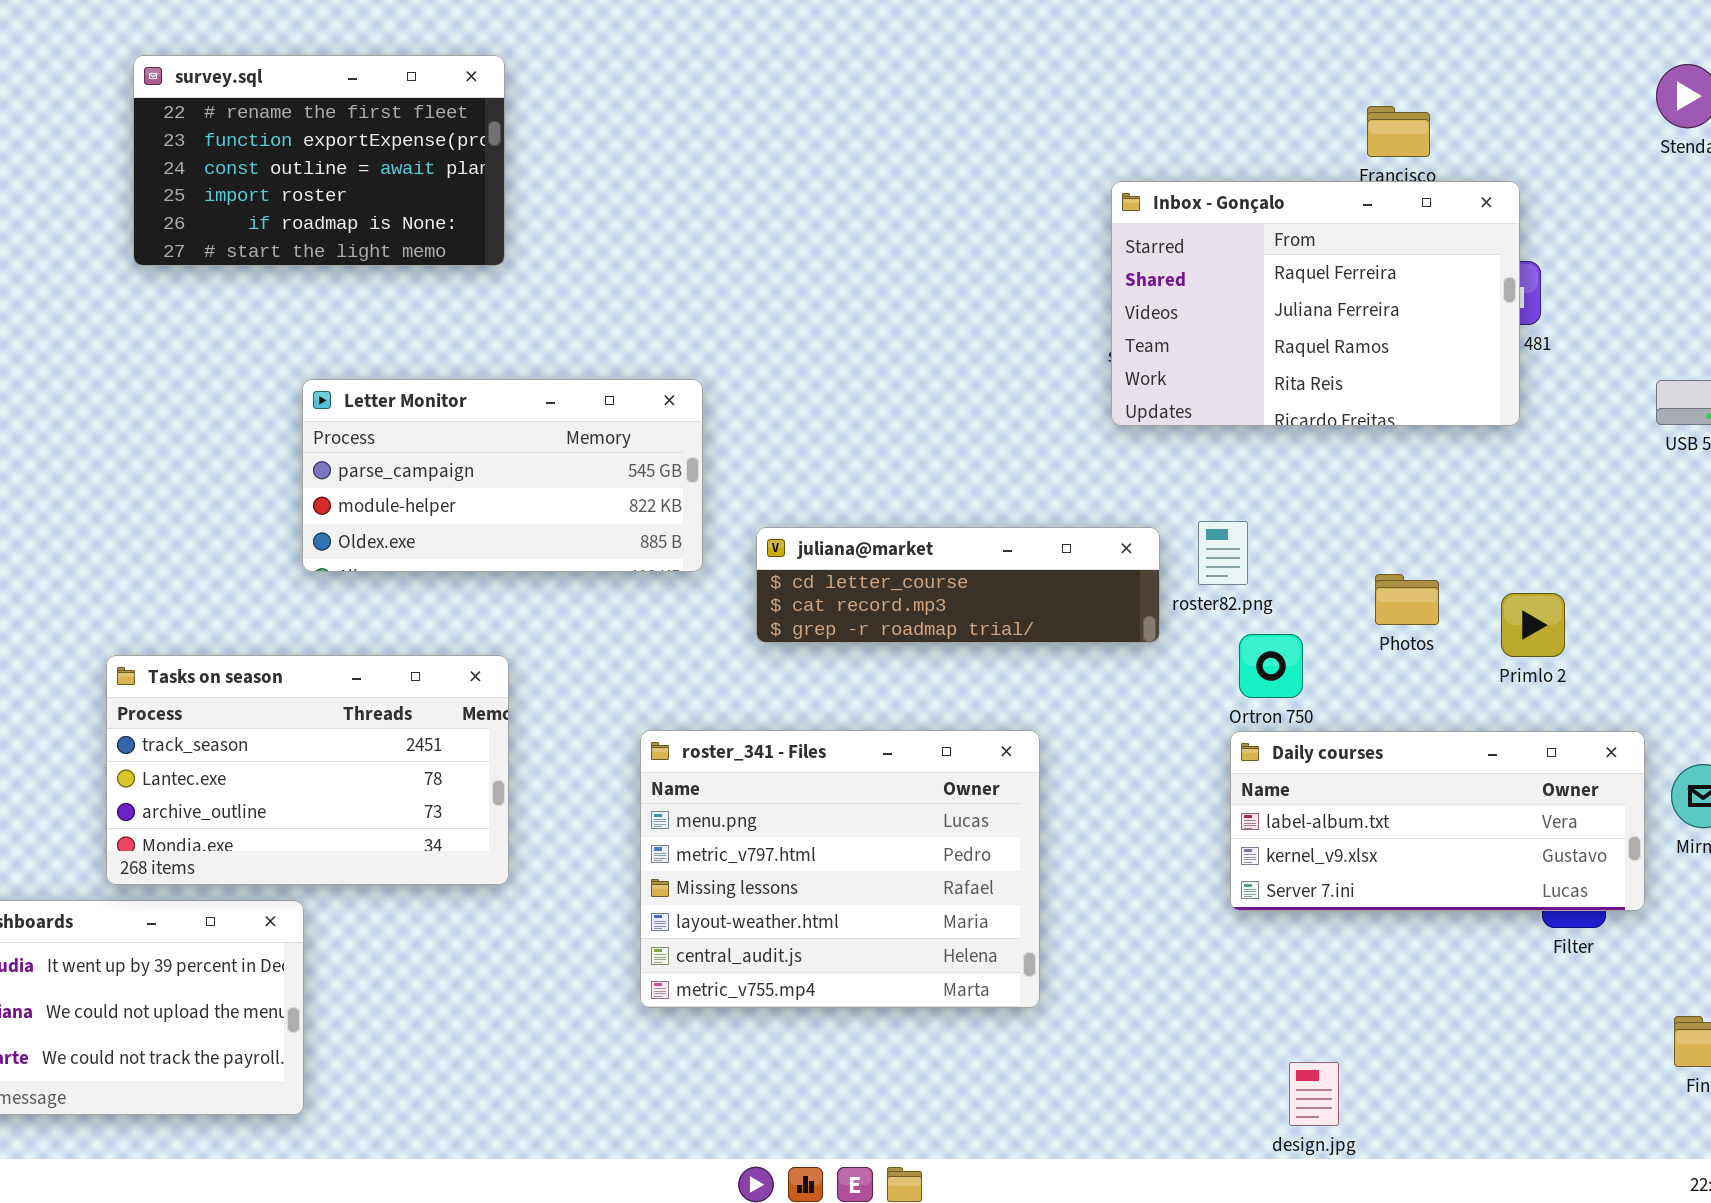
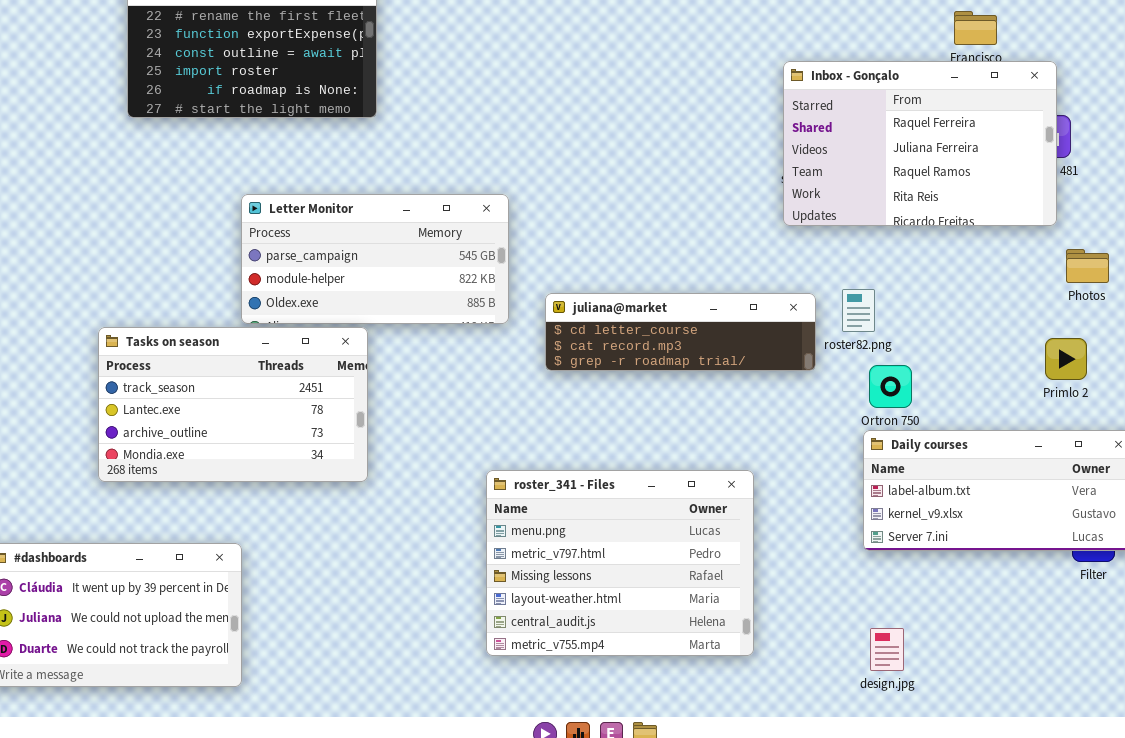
Photos: [1375,574,1439,625] -> [1066,249,1109,283], moved
Tasks on season: [106,655,509,885] -> [98,327,368,482], moved
roster_341 - Files: [640,730,1040,1008] -> [486,470,754,656], moved
design.jpg: [1289,1062,1339,1126] -> [870,628,904,671], moved

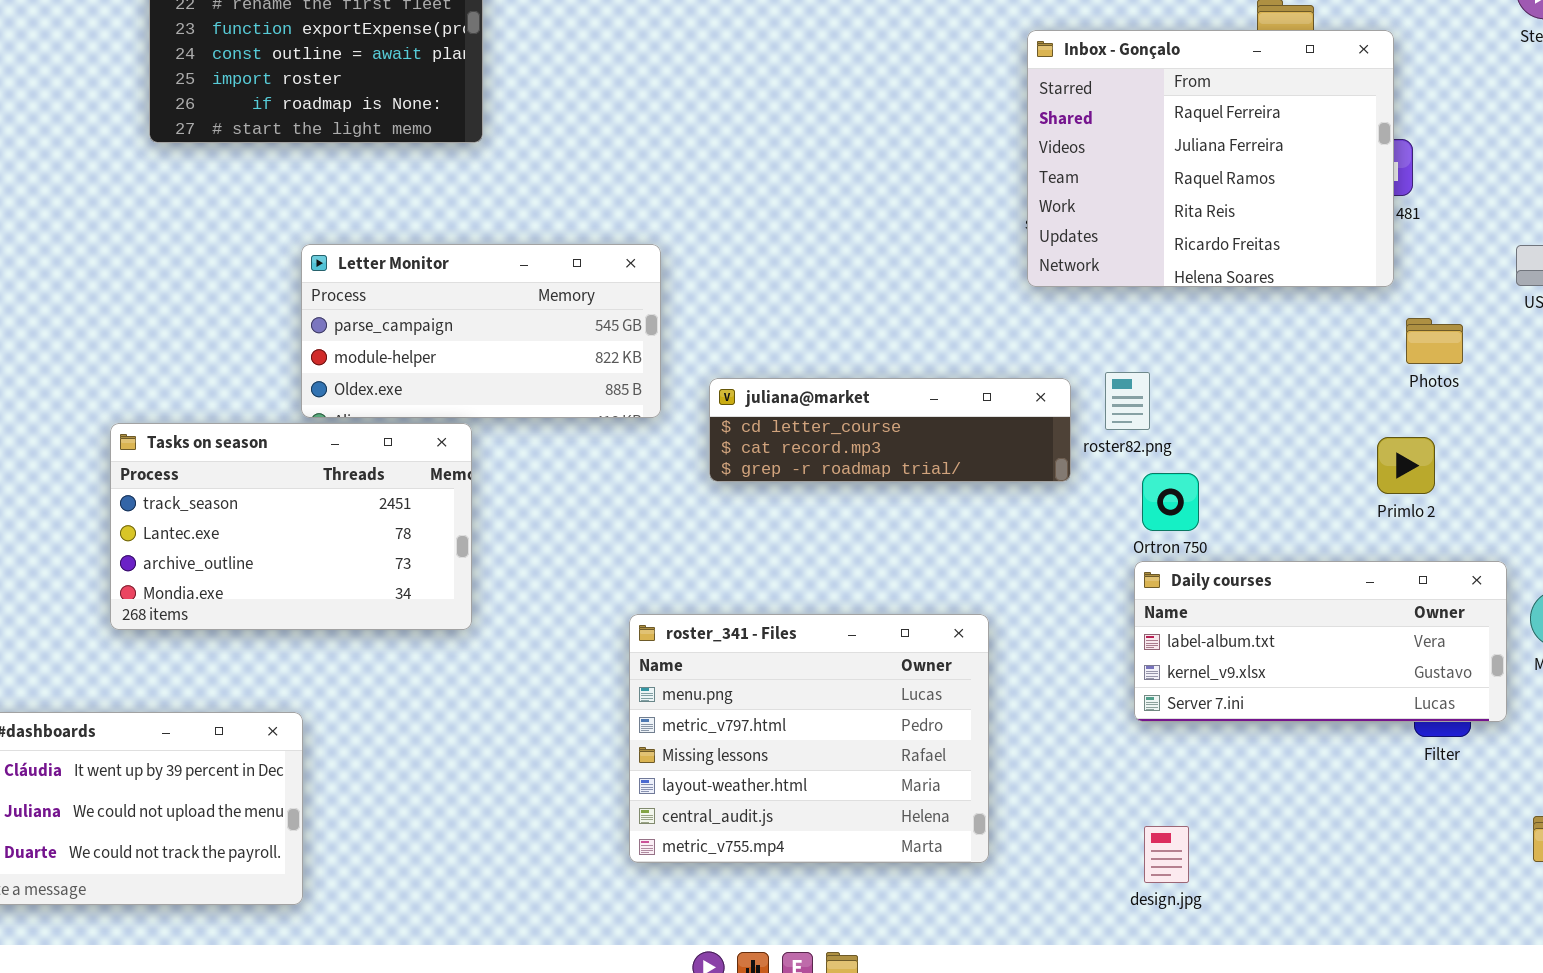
Inbox - Gonçalo: [783,61,1057,226] -> [1027,30,1394,287], resized

